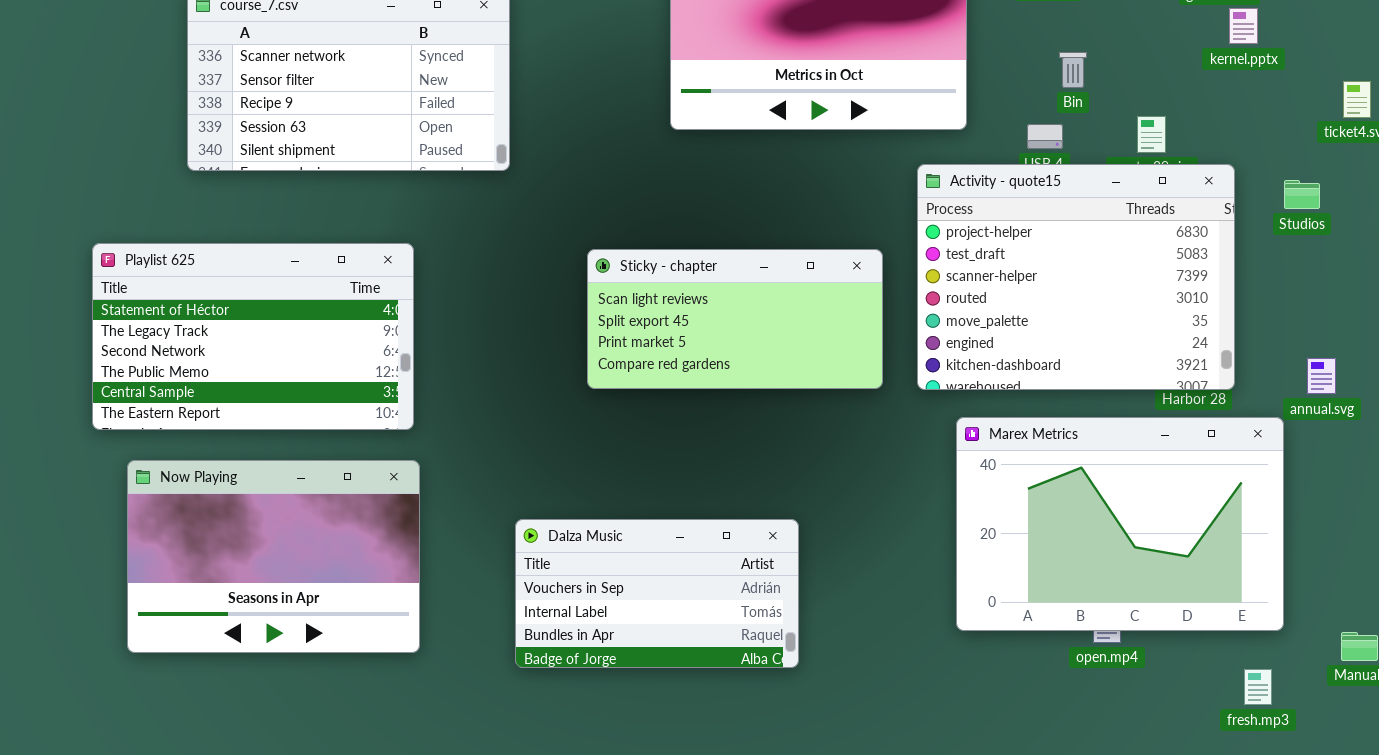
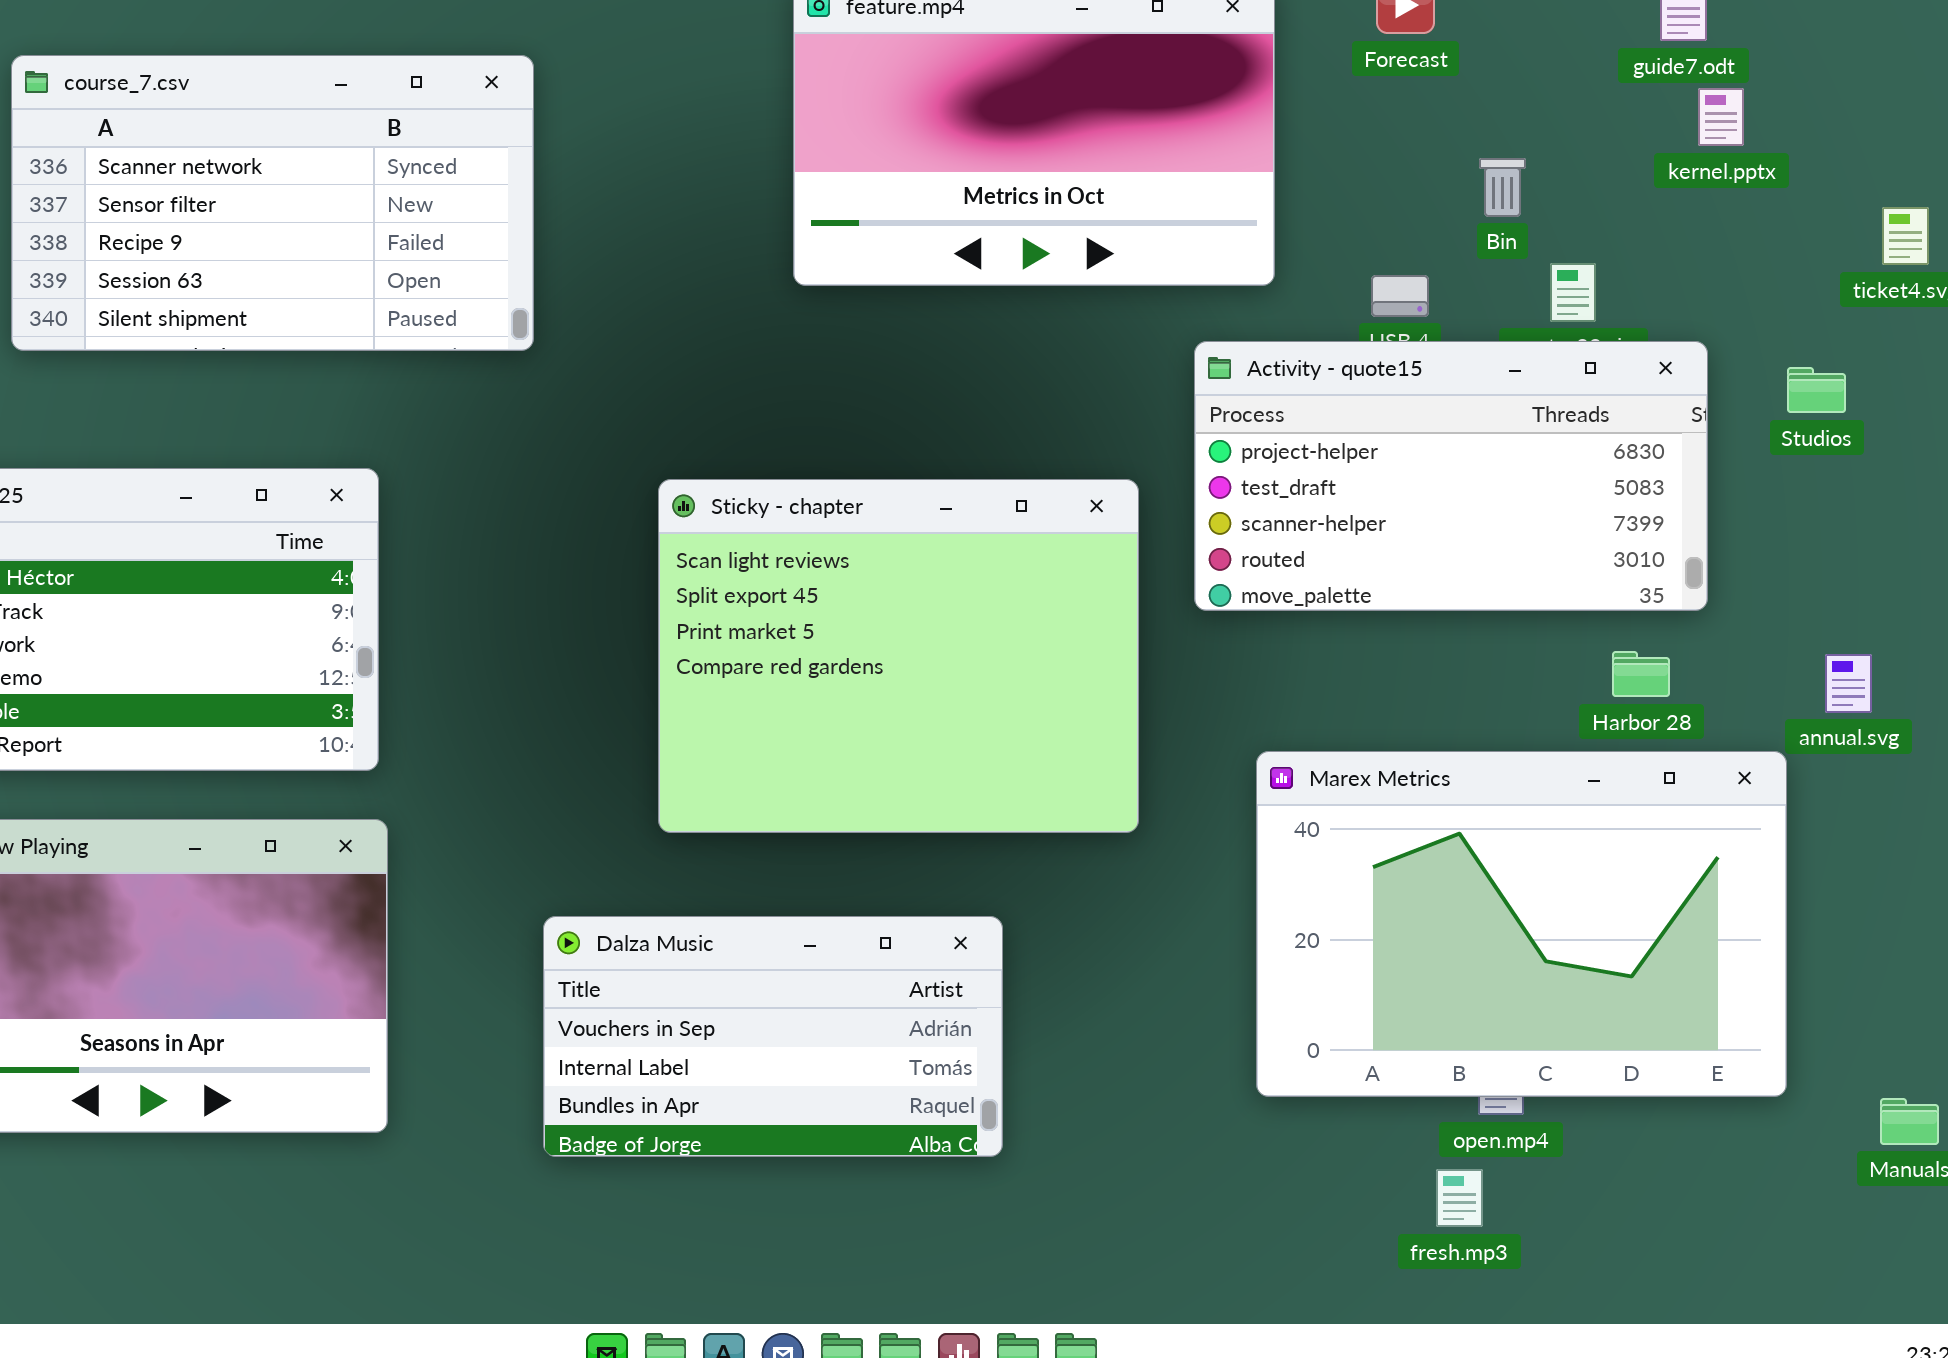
Bin: [1059,52,1087,88] -> [1479,158,1526,217], moved
Activity - quote15: [917,164,1235,390] -> [1194,341,1708,611], resized
Sticky - chapter: [587,249,883,389] -> [658,479,1139,833], resized
fresh.mp3: [1244,669,1272,705] -> [1436,1169,1483,1227], moved

